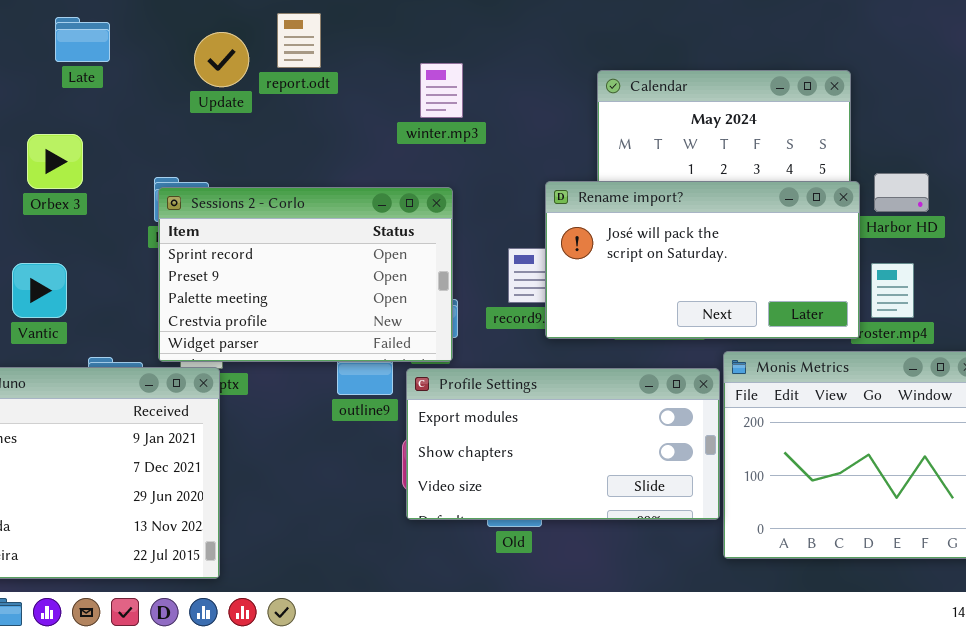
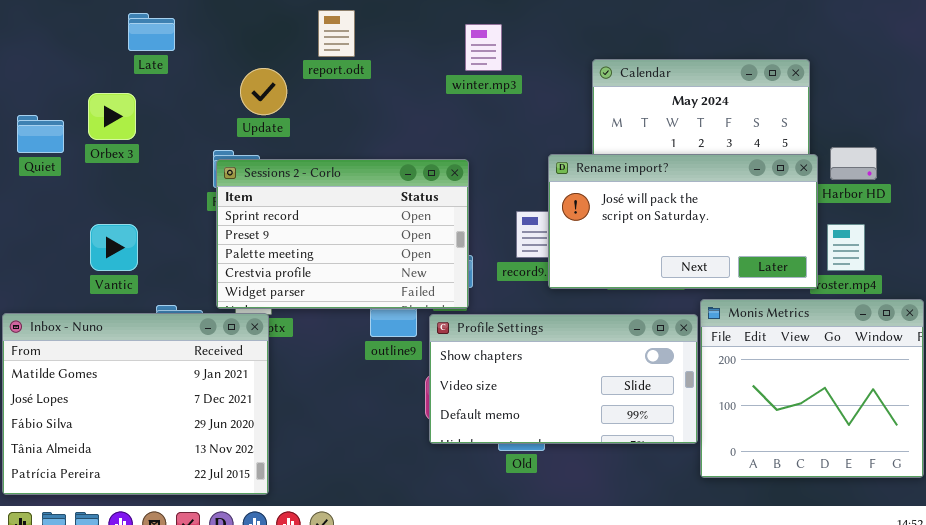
Update: [194,32,249,87] -> [240,68,287,115], moved
winter.mp3: [420,63,463,118] -> [465,24,502,71], moved
Orbex 3: [27,134,83,189] -> [88,93,136,140], moved
Profile Settings: [406,368,720,520] -> [429,314,698,444], scrolled down 1 row

